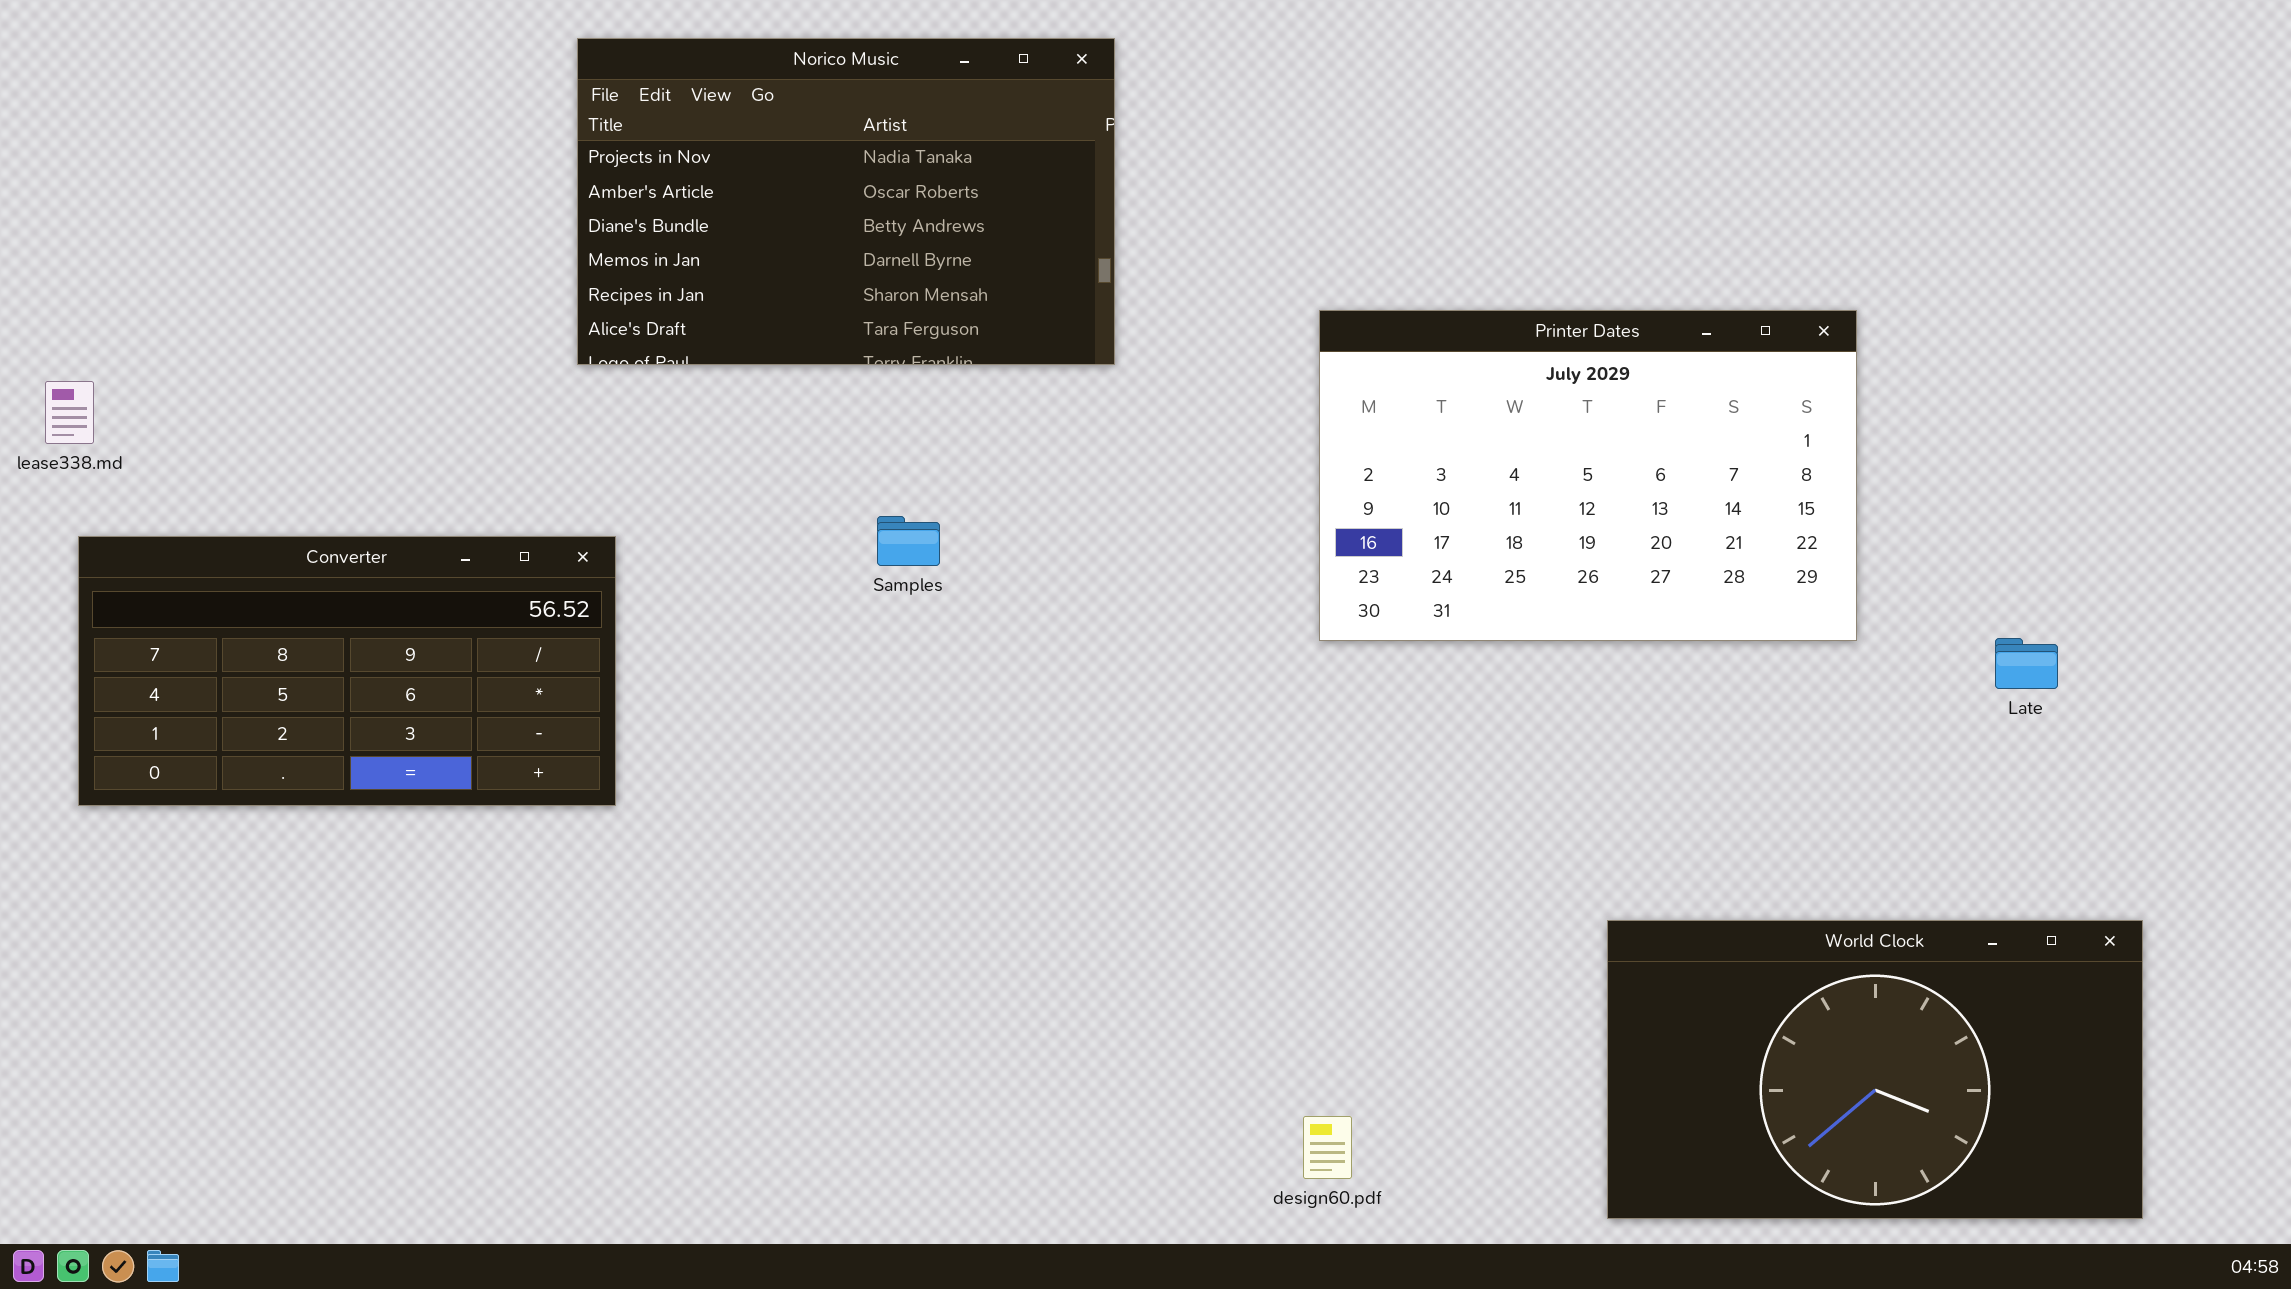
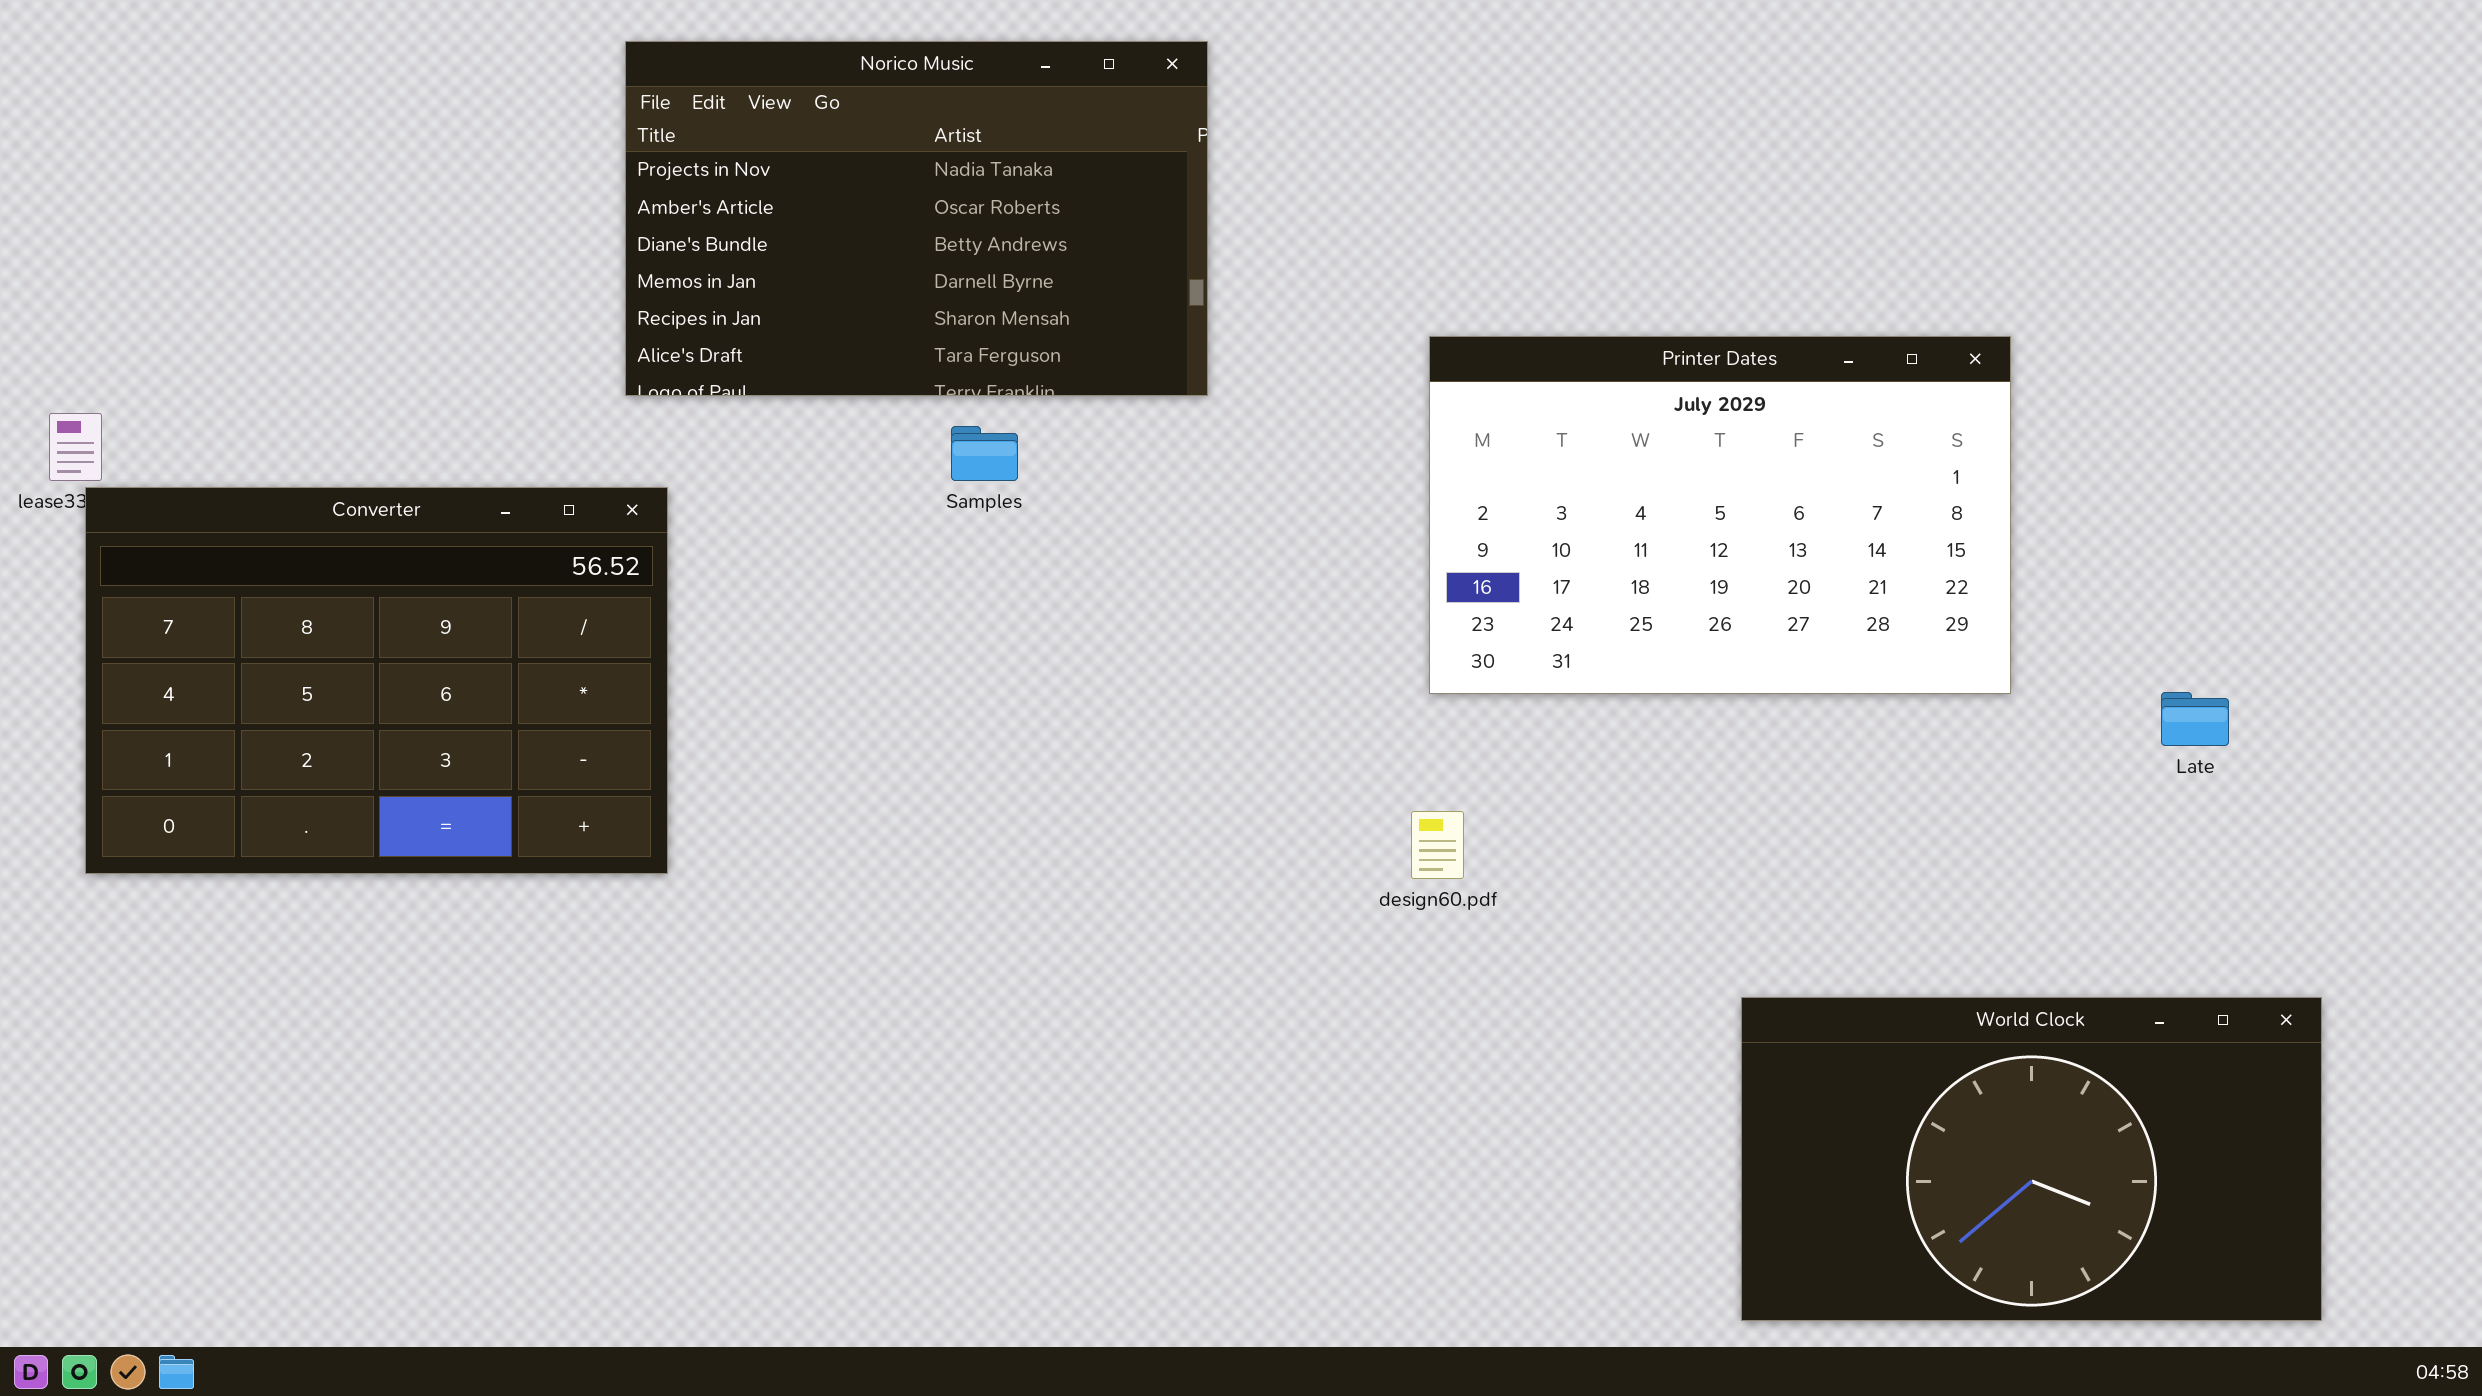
Samples: [877,516,940,566] -> [951,426,1018,481], moved
Converter: [78,536,616,806] -> [85,487,668,874], resized
design60.pdf: [1303,1116,1352,1179] -> [1411,811,1464,879], moved

